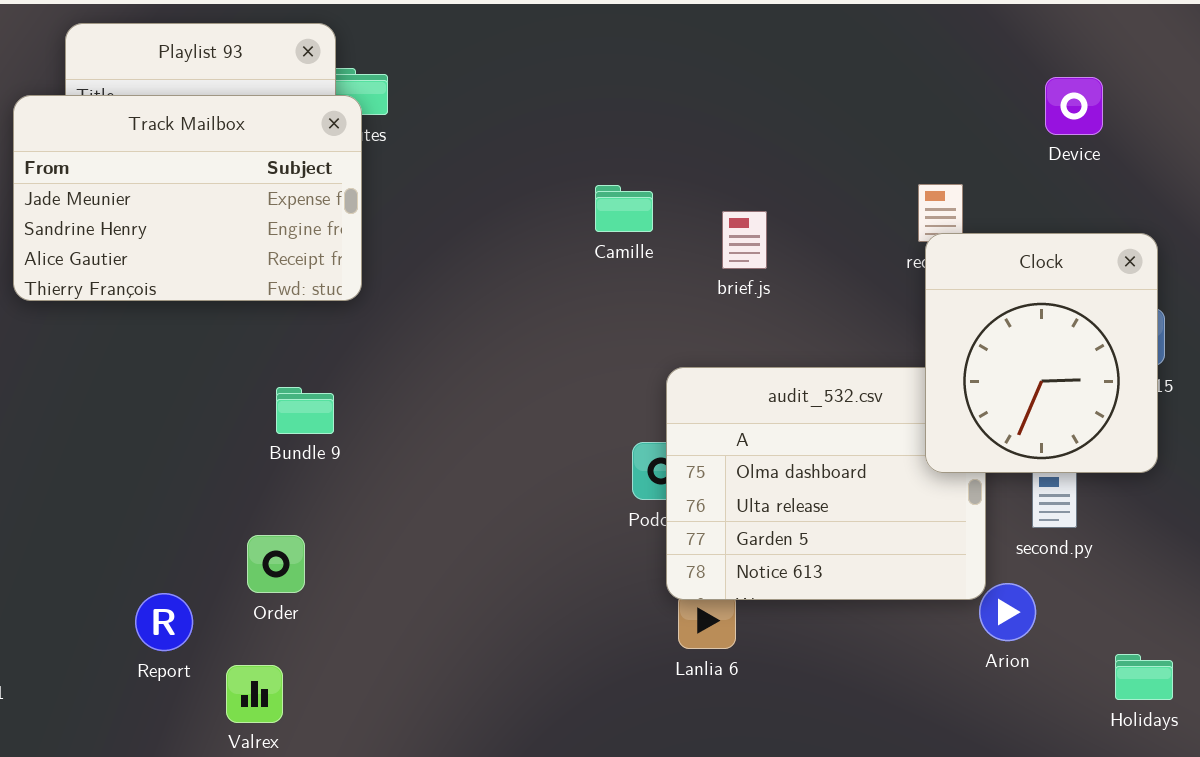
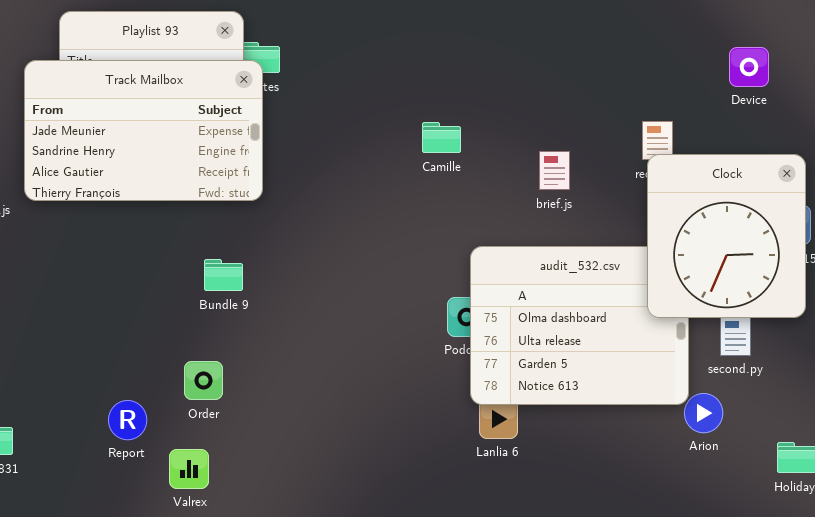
brief.js: [722,211,767,269] -> [539,151,570,190], moved

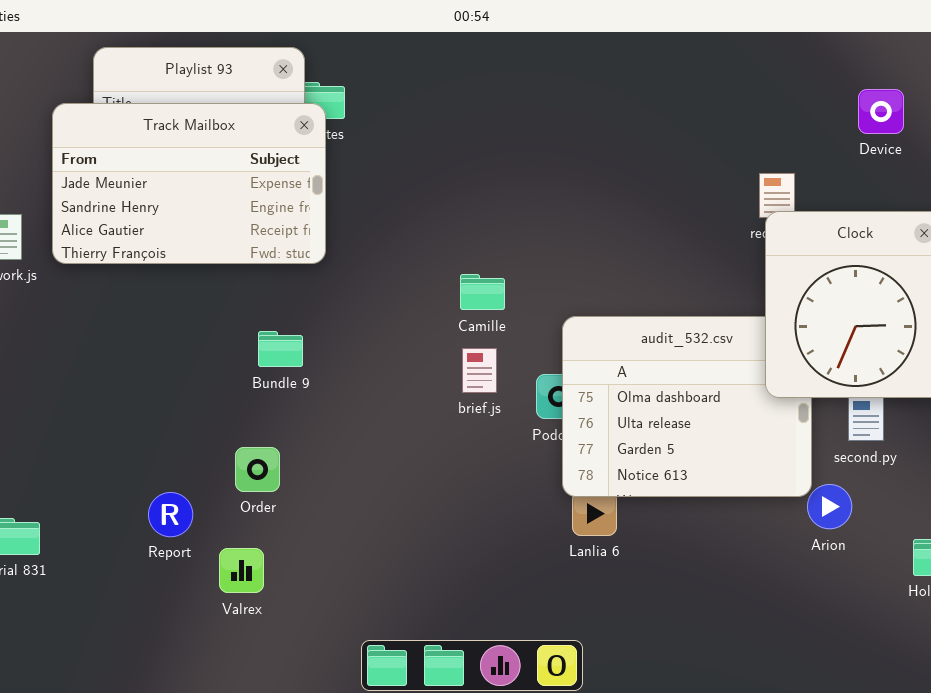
Camille: [422,122,461,153] -> [460,274,505,310], moved
brief.js: [539,151,570,190] -> [462,348,497,393], moved

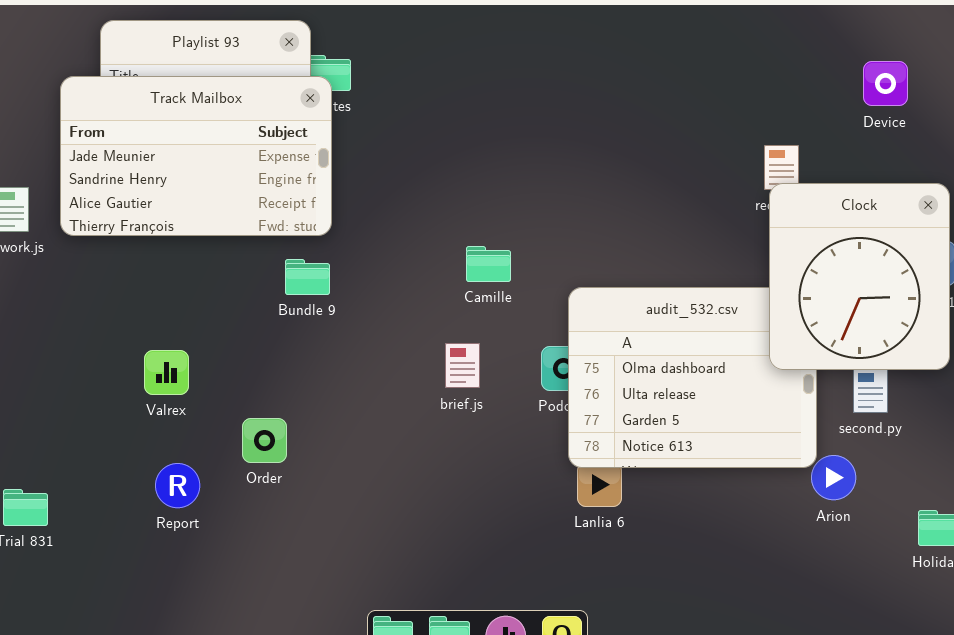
Bundle 9: [258,331,303,367] -> [285,259,330,295], moved
brief.js: [462,348,497,393] -> [445,343,480,388], moved
Valrex: [219,548,264,593] -> [144,350,189,395], moved

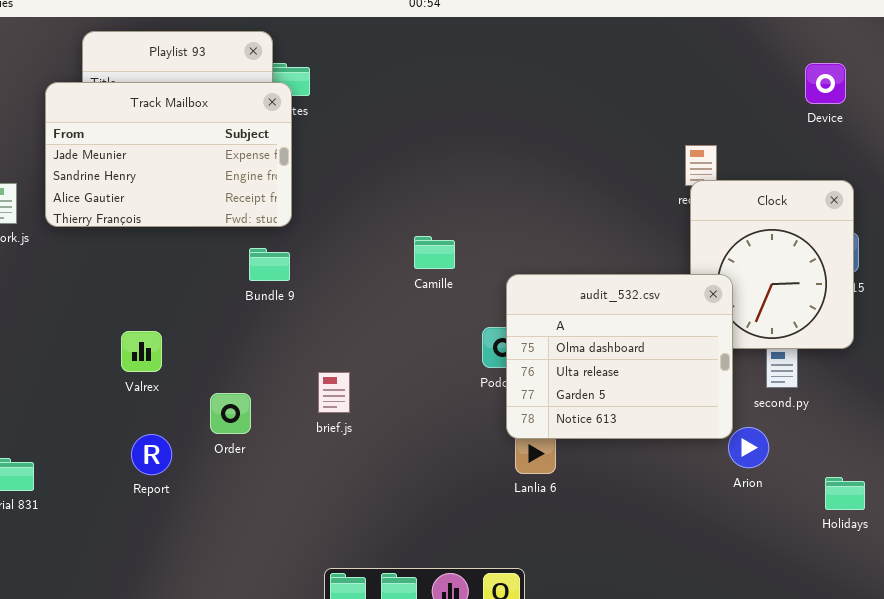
Device: [863,61,908,106] -> [805,63,846,104], moved
audit_532.csv: [568,287,817,468] -> [506,274,733,439], raised
brief.js: [445,343,480,388] -> [318,372,350,413], moved

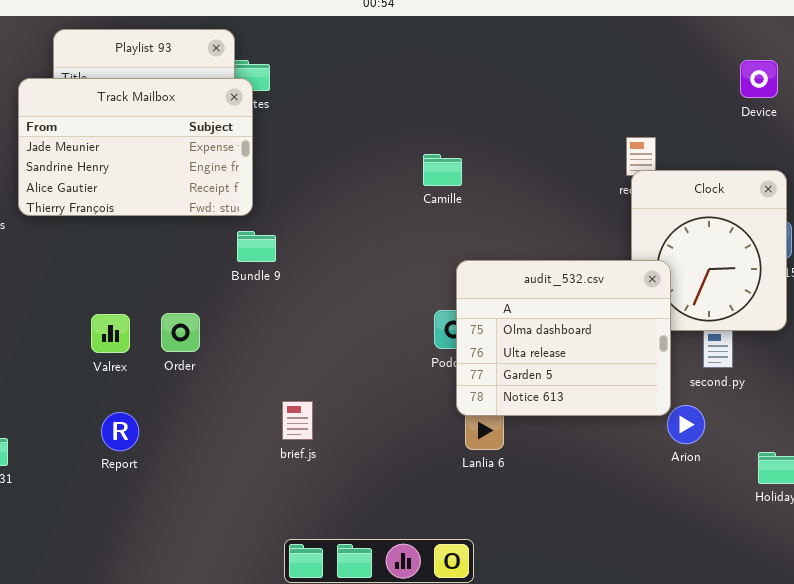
Camille: [414,236,455,269] -> [423,154,462,186], moved
Bundle 9: [249,248,290,281] -> [237,231,276,262], moved
brief.js: [318,372,350,413] -> [282,401,313,440], moved
Order: [210,393,251,434] -> [161,313,200,352], moved

